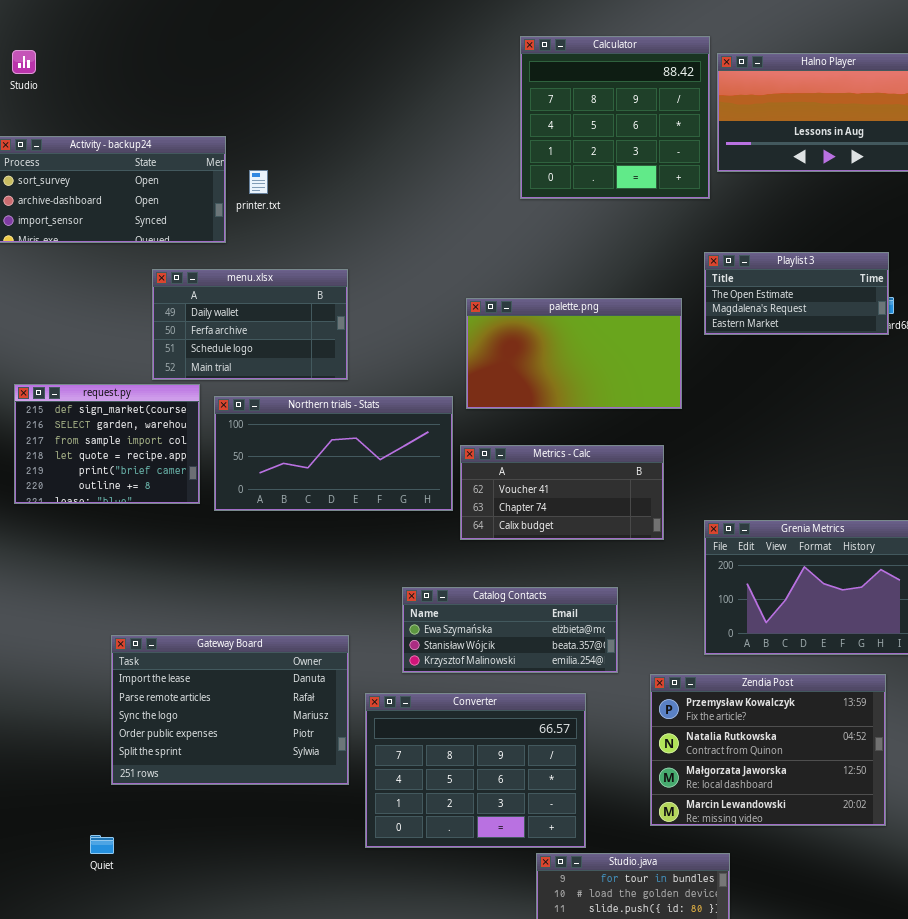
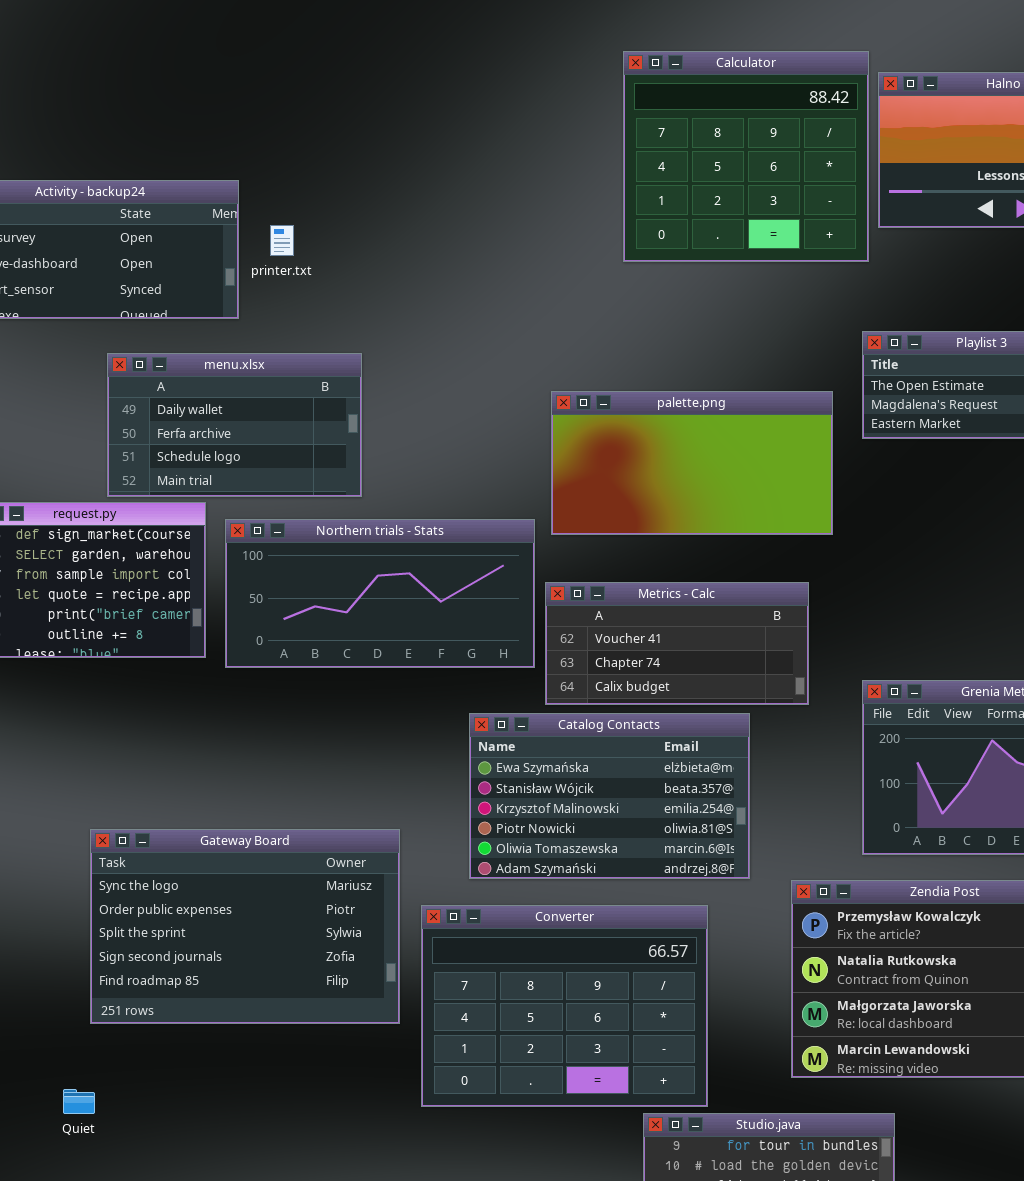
menu.xlsx: [152,269,348,380] -> [107,353,362,497], moved
Catalog Contacts: [402,587,618,673] -> [469,713,750,879], resized
Gateway Board: [111,635,349,785] -> [90,829,400,1024], scrolled down 2 rows

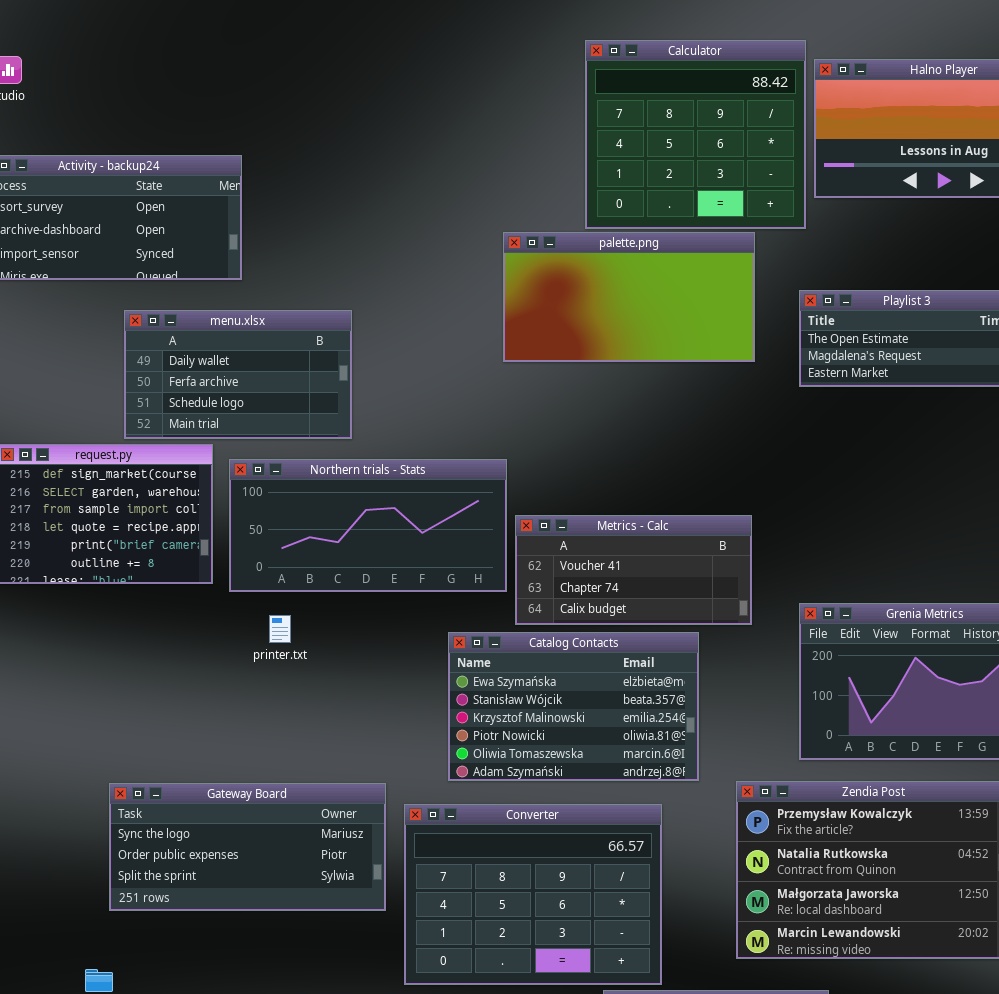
printer.txt: [270,225,294,256] -> [269,615,291,643], moved
palette.png: [551,391,833,535] -> [503,232,755,362], moved
Gateway Board: [90,829,400,1024] -> [109,783,386,911], resized

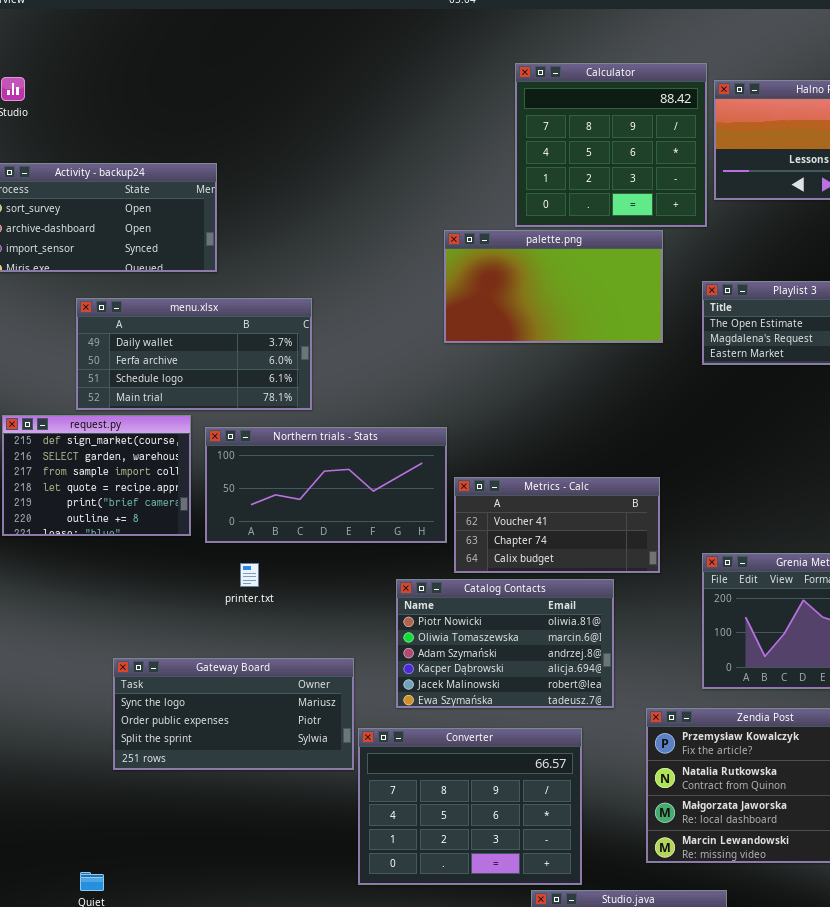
menu.xlsx: [124,310,352,439] -> [76,298,312,410], resized
Catalog Contacts: [448,632,699,781] -> [396,579,614,708], scrolled down 3 rows
Gateway Board: [109,783,386,911] -> [113,658,354,770], moved

